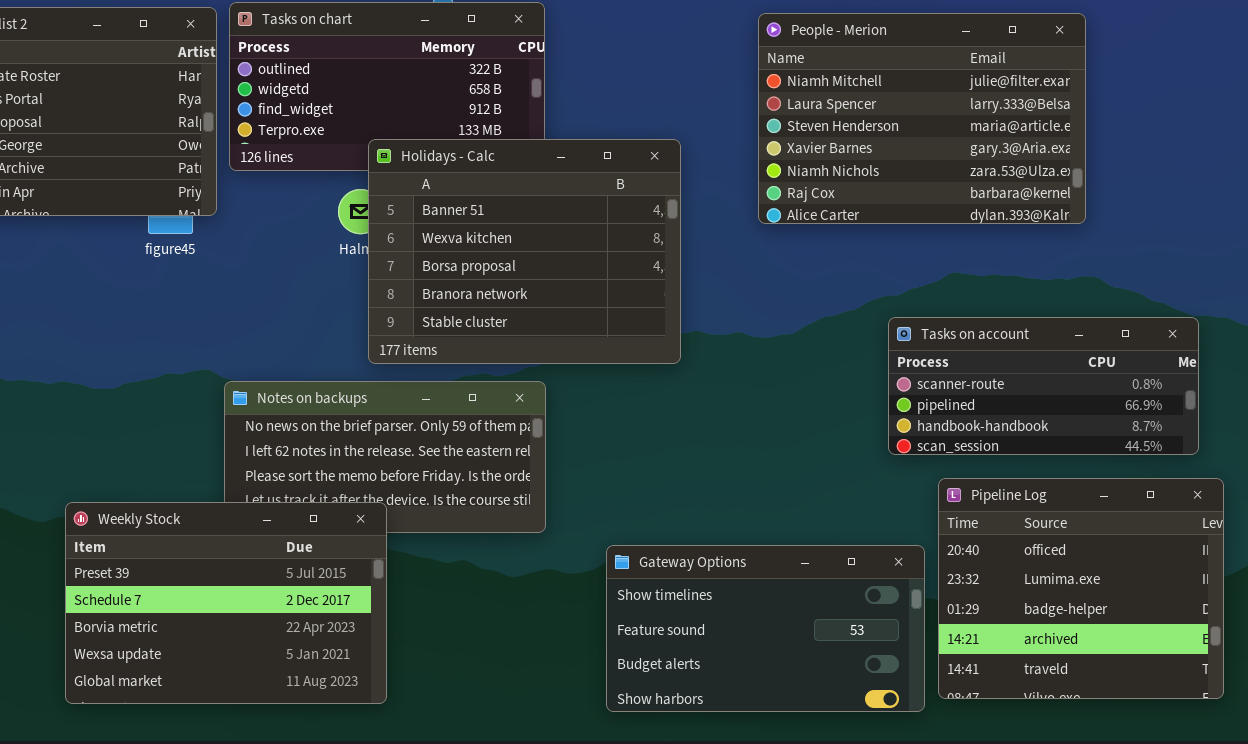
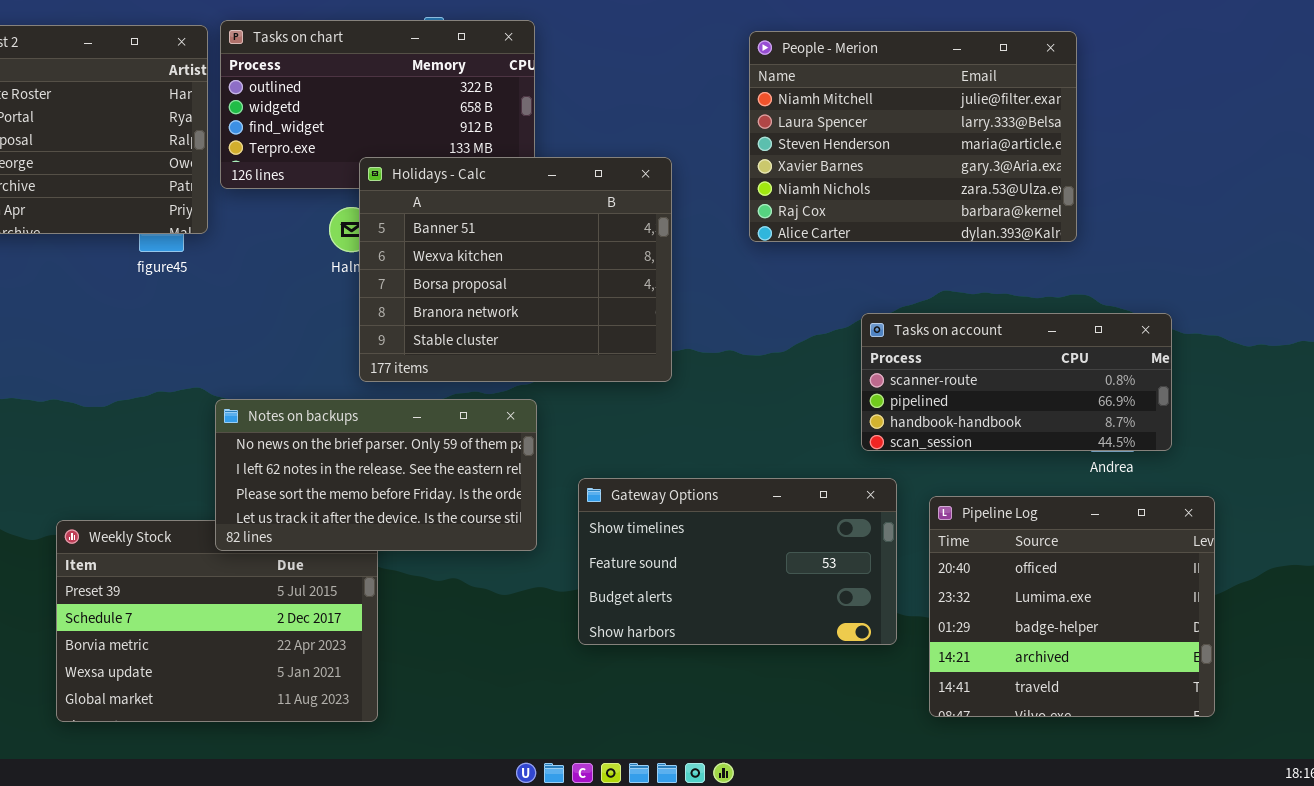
Tasks on account: [888,317,1199,455] -> [861,313,1172,451], moved
Notes on backups: [224,381,546,533] -> [215,399,537,551], raised
Gateway Options: [606,545,925,712] -> [578,478,897,645], moved

